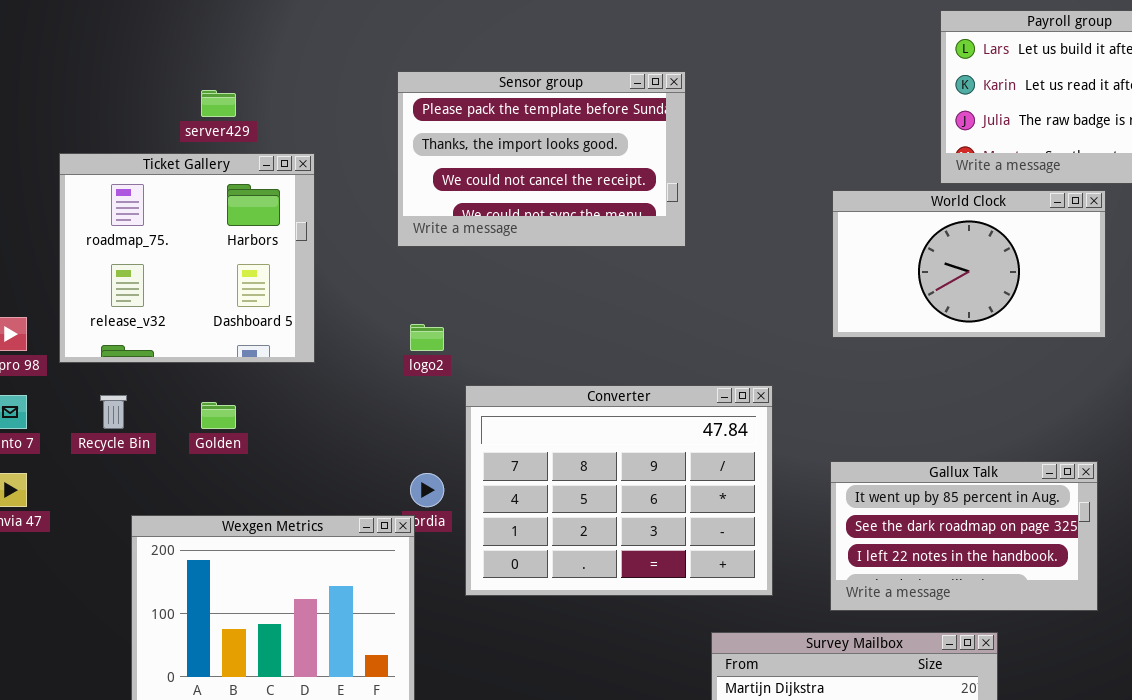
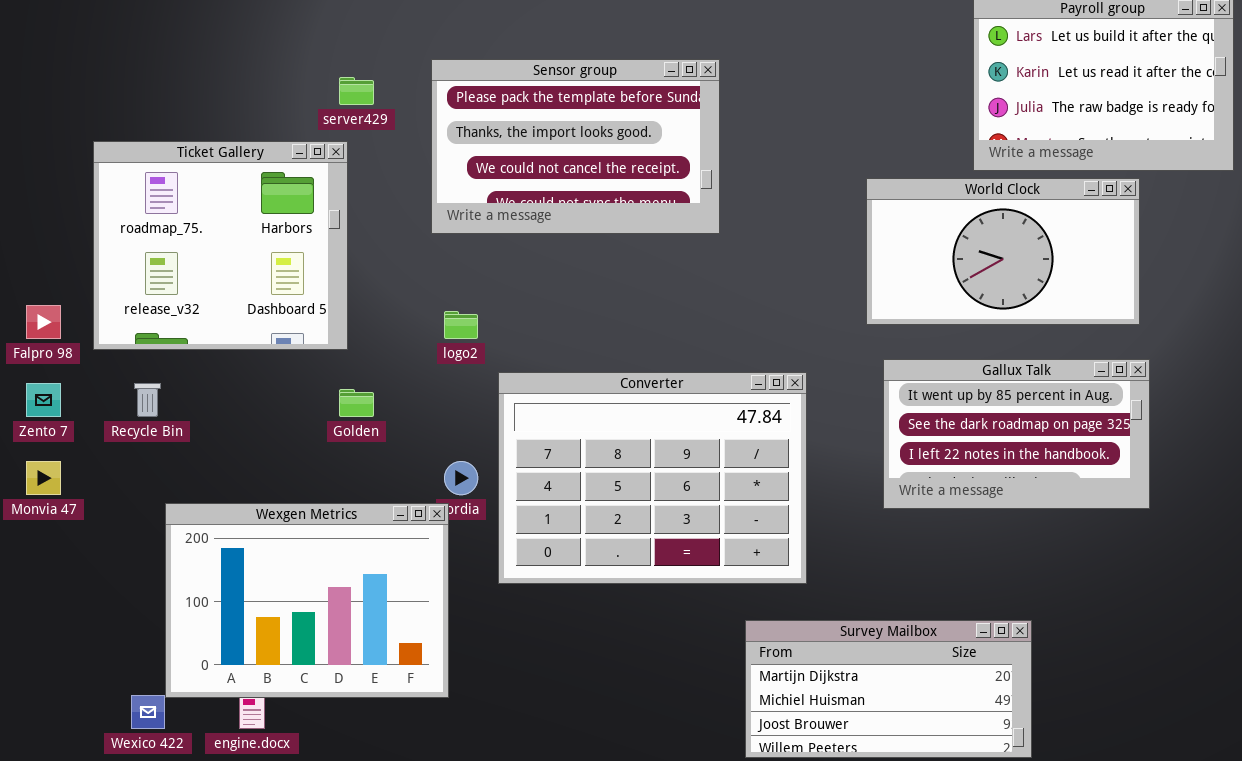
server429: [201,90,236,117] -> [339,77,374,105], moved
Golden: [201,402,236,429] -> [339,389,374,417], moved
Gallux Talk: [830,461,1098,611] -> [883,359,1150,509], moved

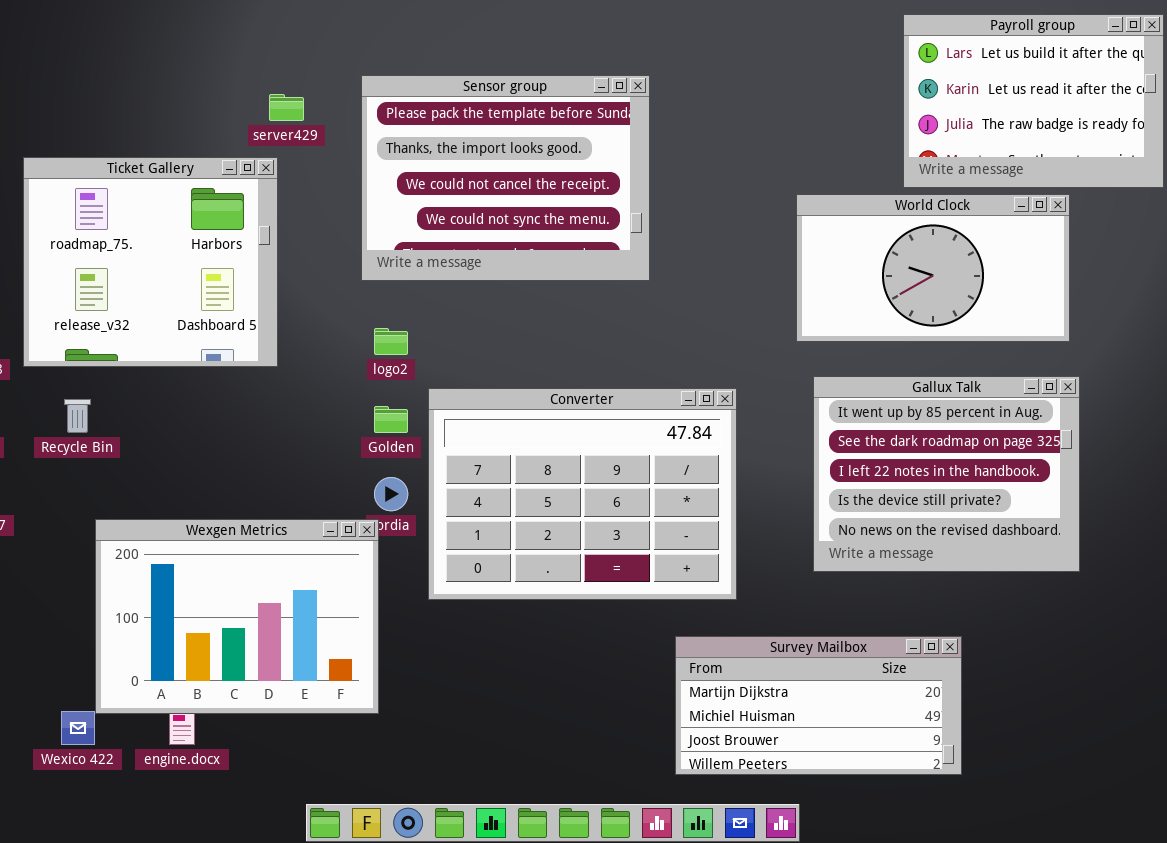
Sensor group: [431,59,720,234] -> [361,75,650,281], resized
Gallux Talk: [883,359,1150,509] -> [813,376,1080,572], resized
Golden: [339,389,374,417] -> [374,406,408,433], moved

